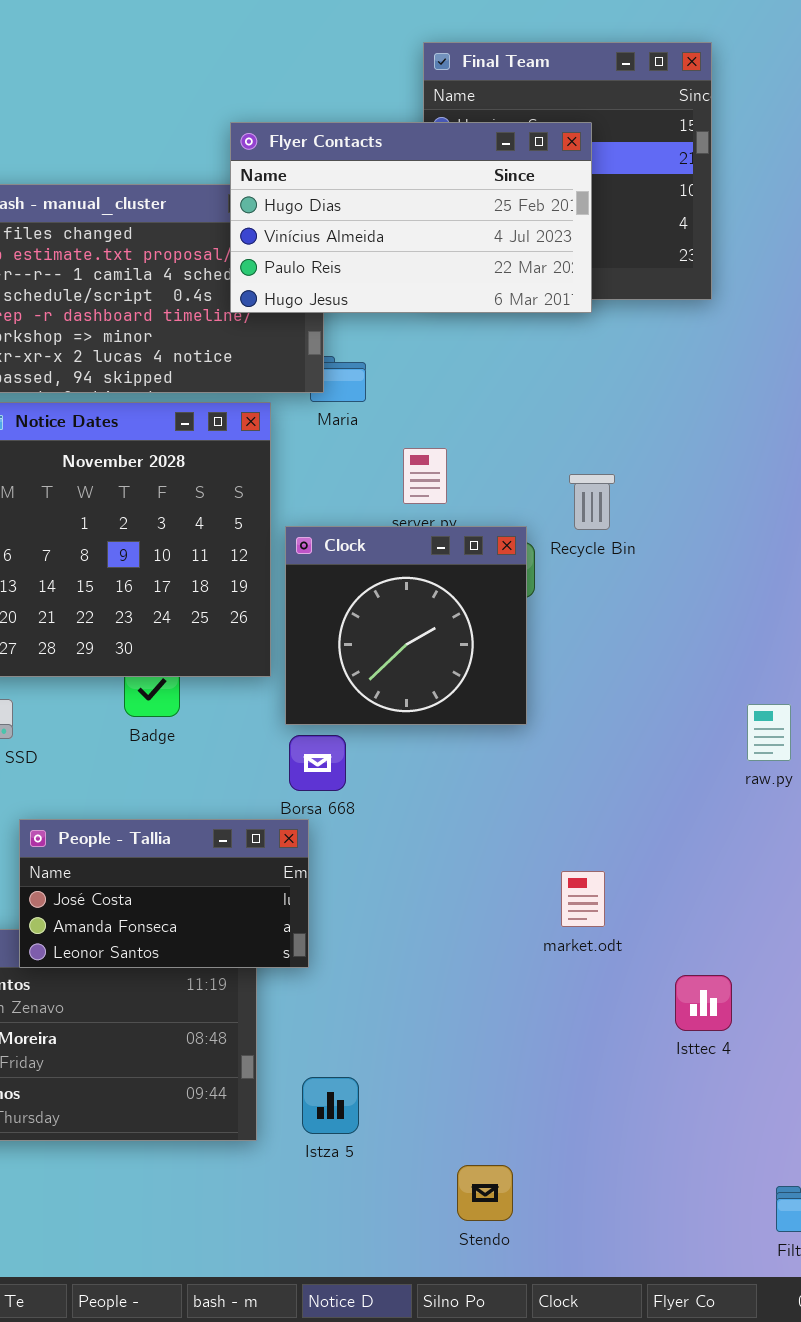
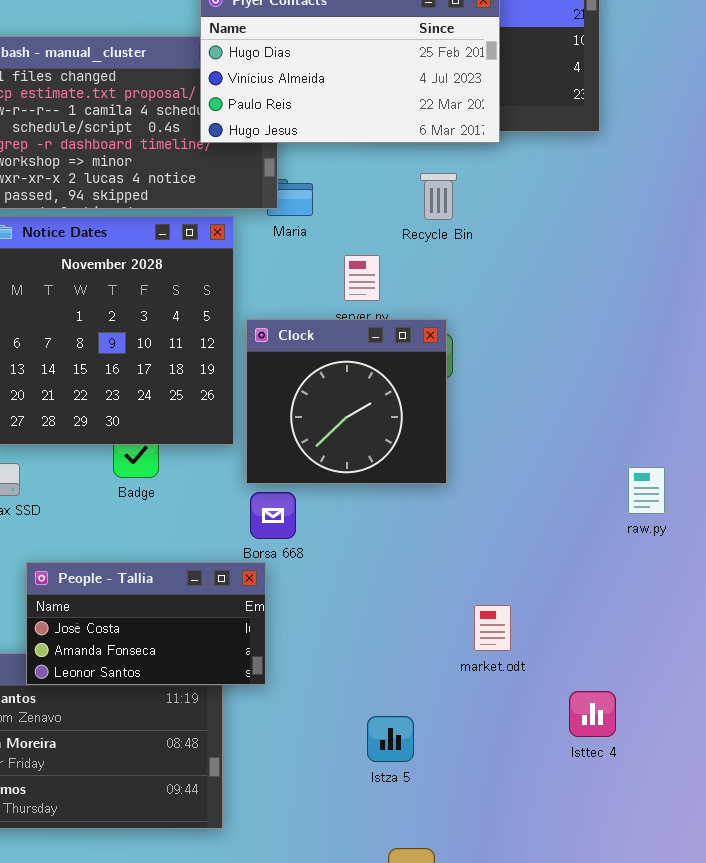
Recycle Bin: [569,474,615,530] -> [420,173,457,220], moved
Istza 5: [302,1077,359,1134] -> [367,716,414,762], moved

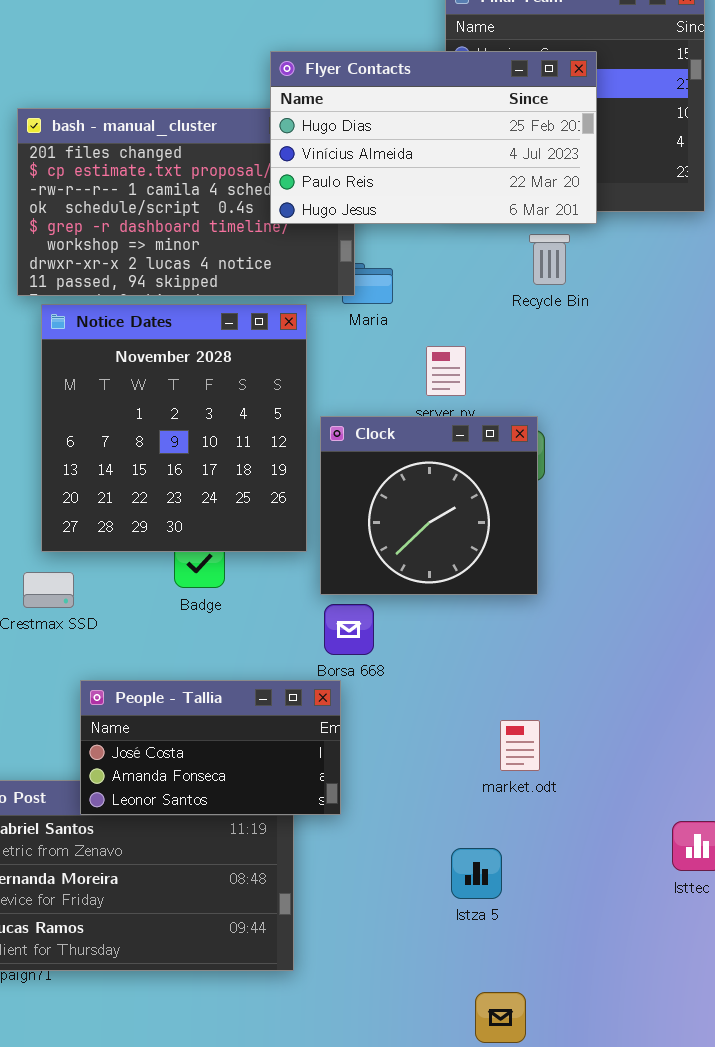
Recycle Bin: [420,173,457,220] -> [529,234,570,285], moved
market.odt: [474,605,511,651] -> [500,720,540,771], moved

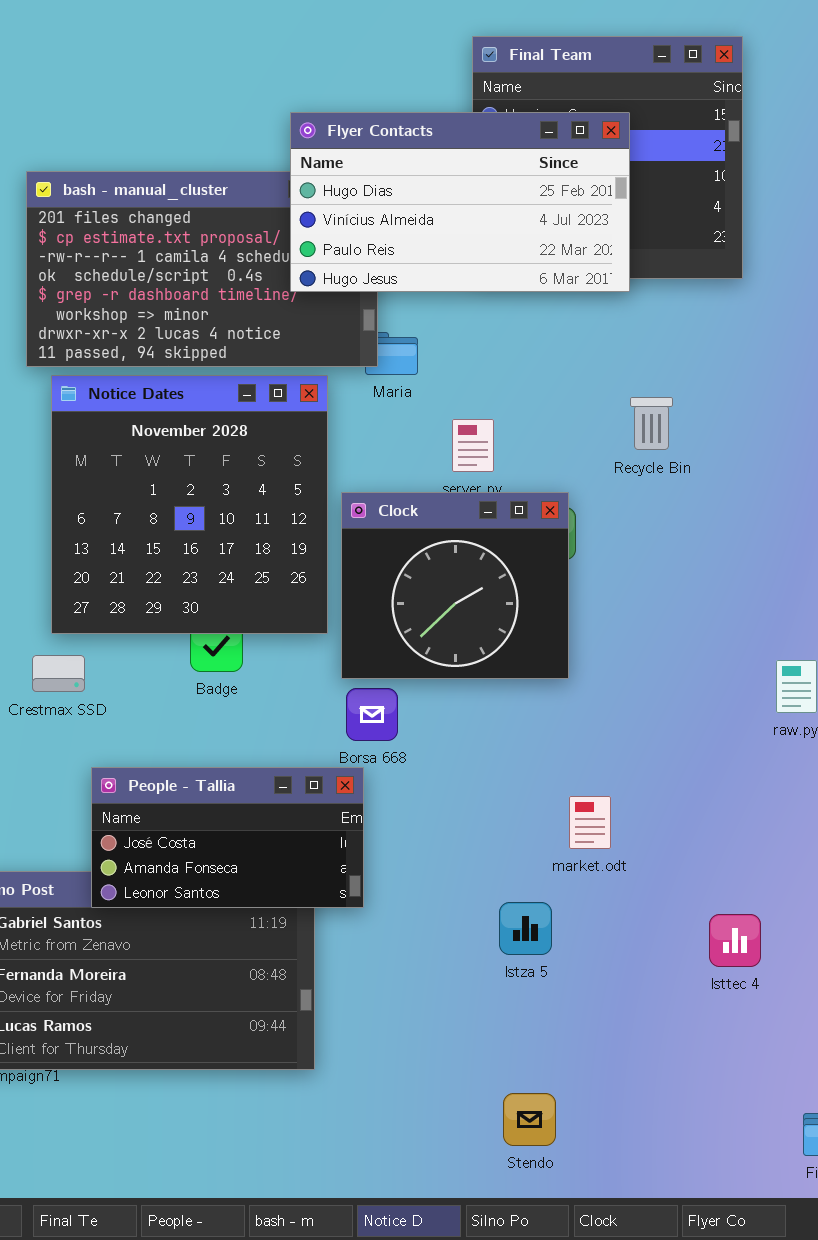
Recycle Bin: [529,234,570,285] -> [630,397,673,450], moved
market.odt: [500,720,540,771] -> [569,796,611,849], moved
Istza 5: [451,848,502,899] -> [499,902,552,955], moved

